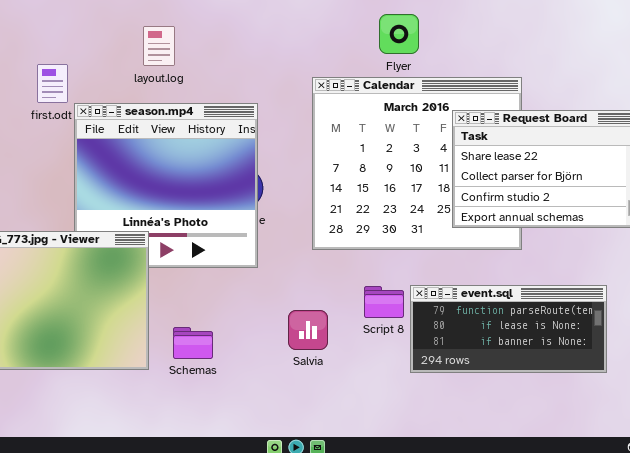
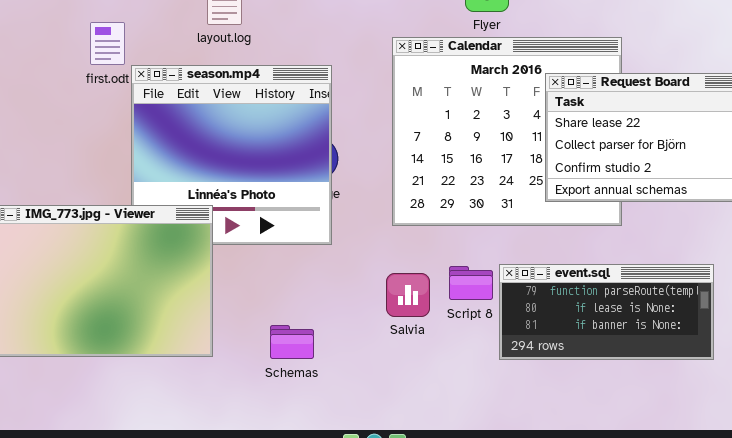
Salvia: [288,310,328,350] -> [386,273,430,317], moved
Schemas: [173,327,213,359] -> [270,325,314,359], moved

